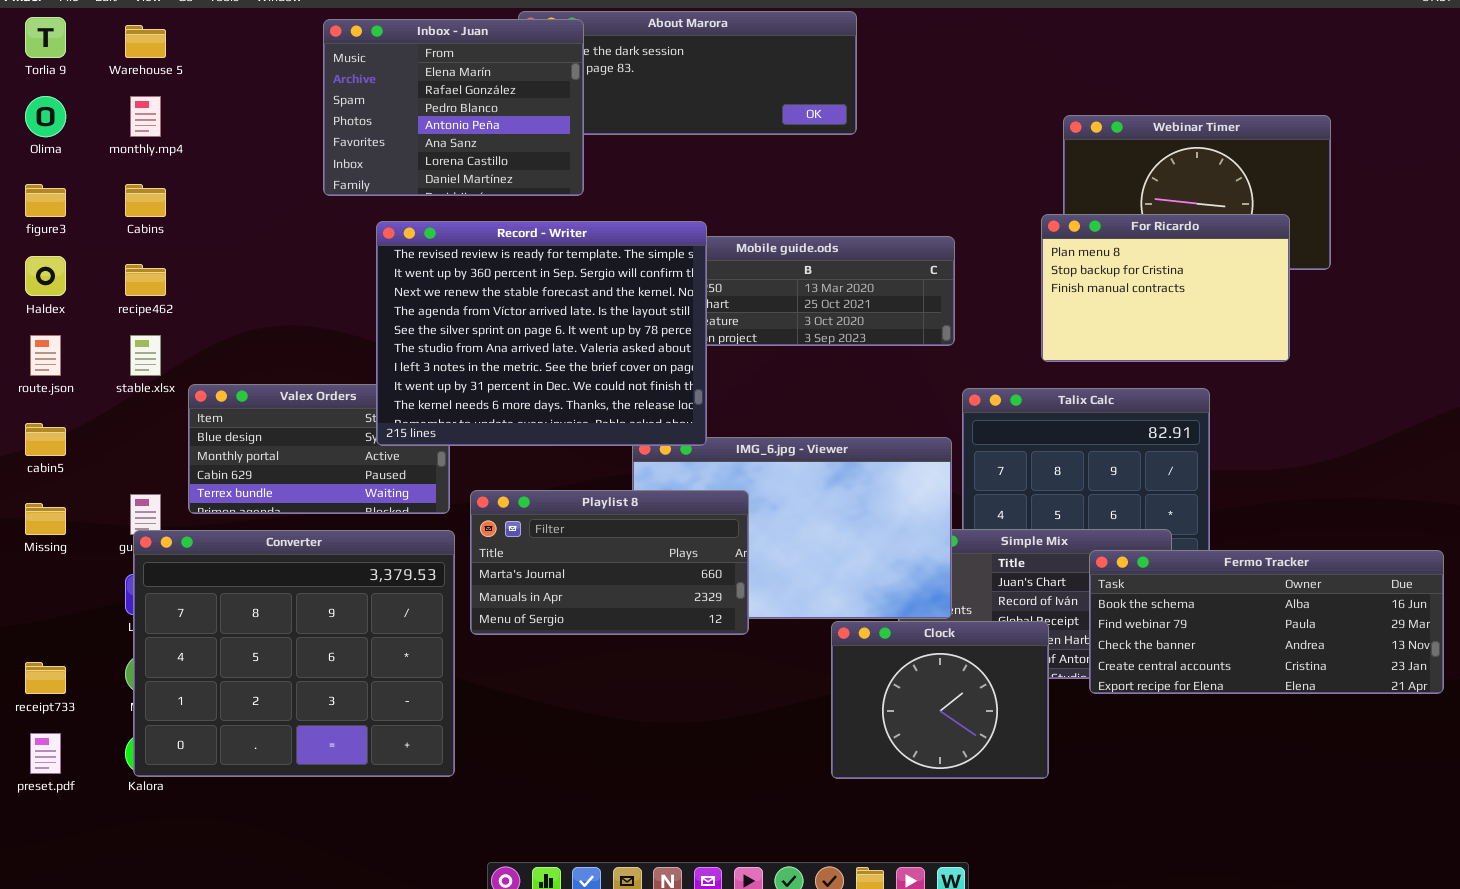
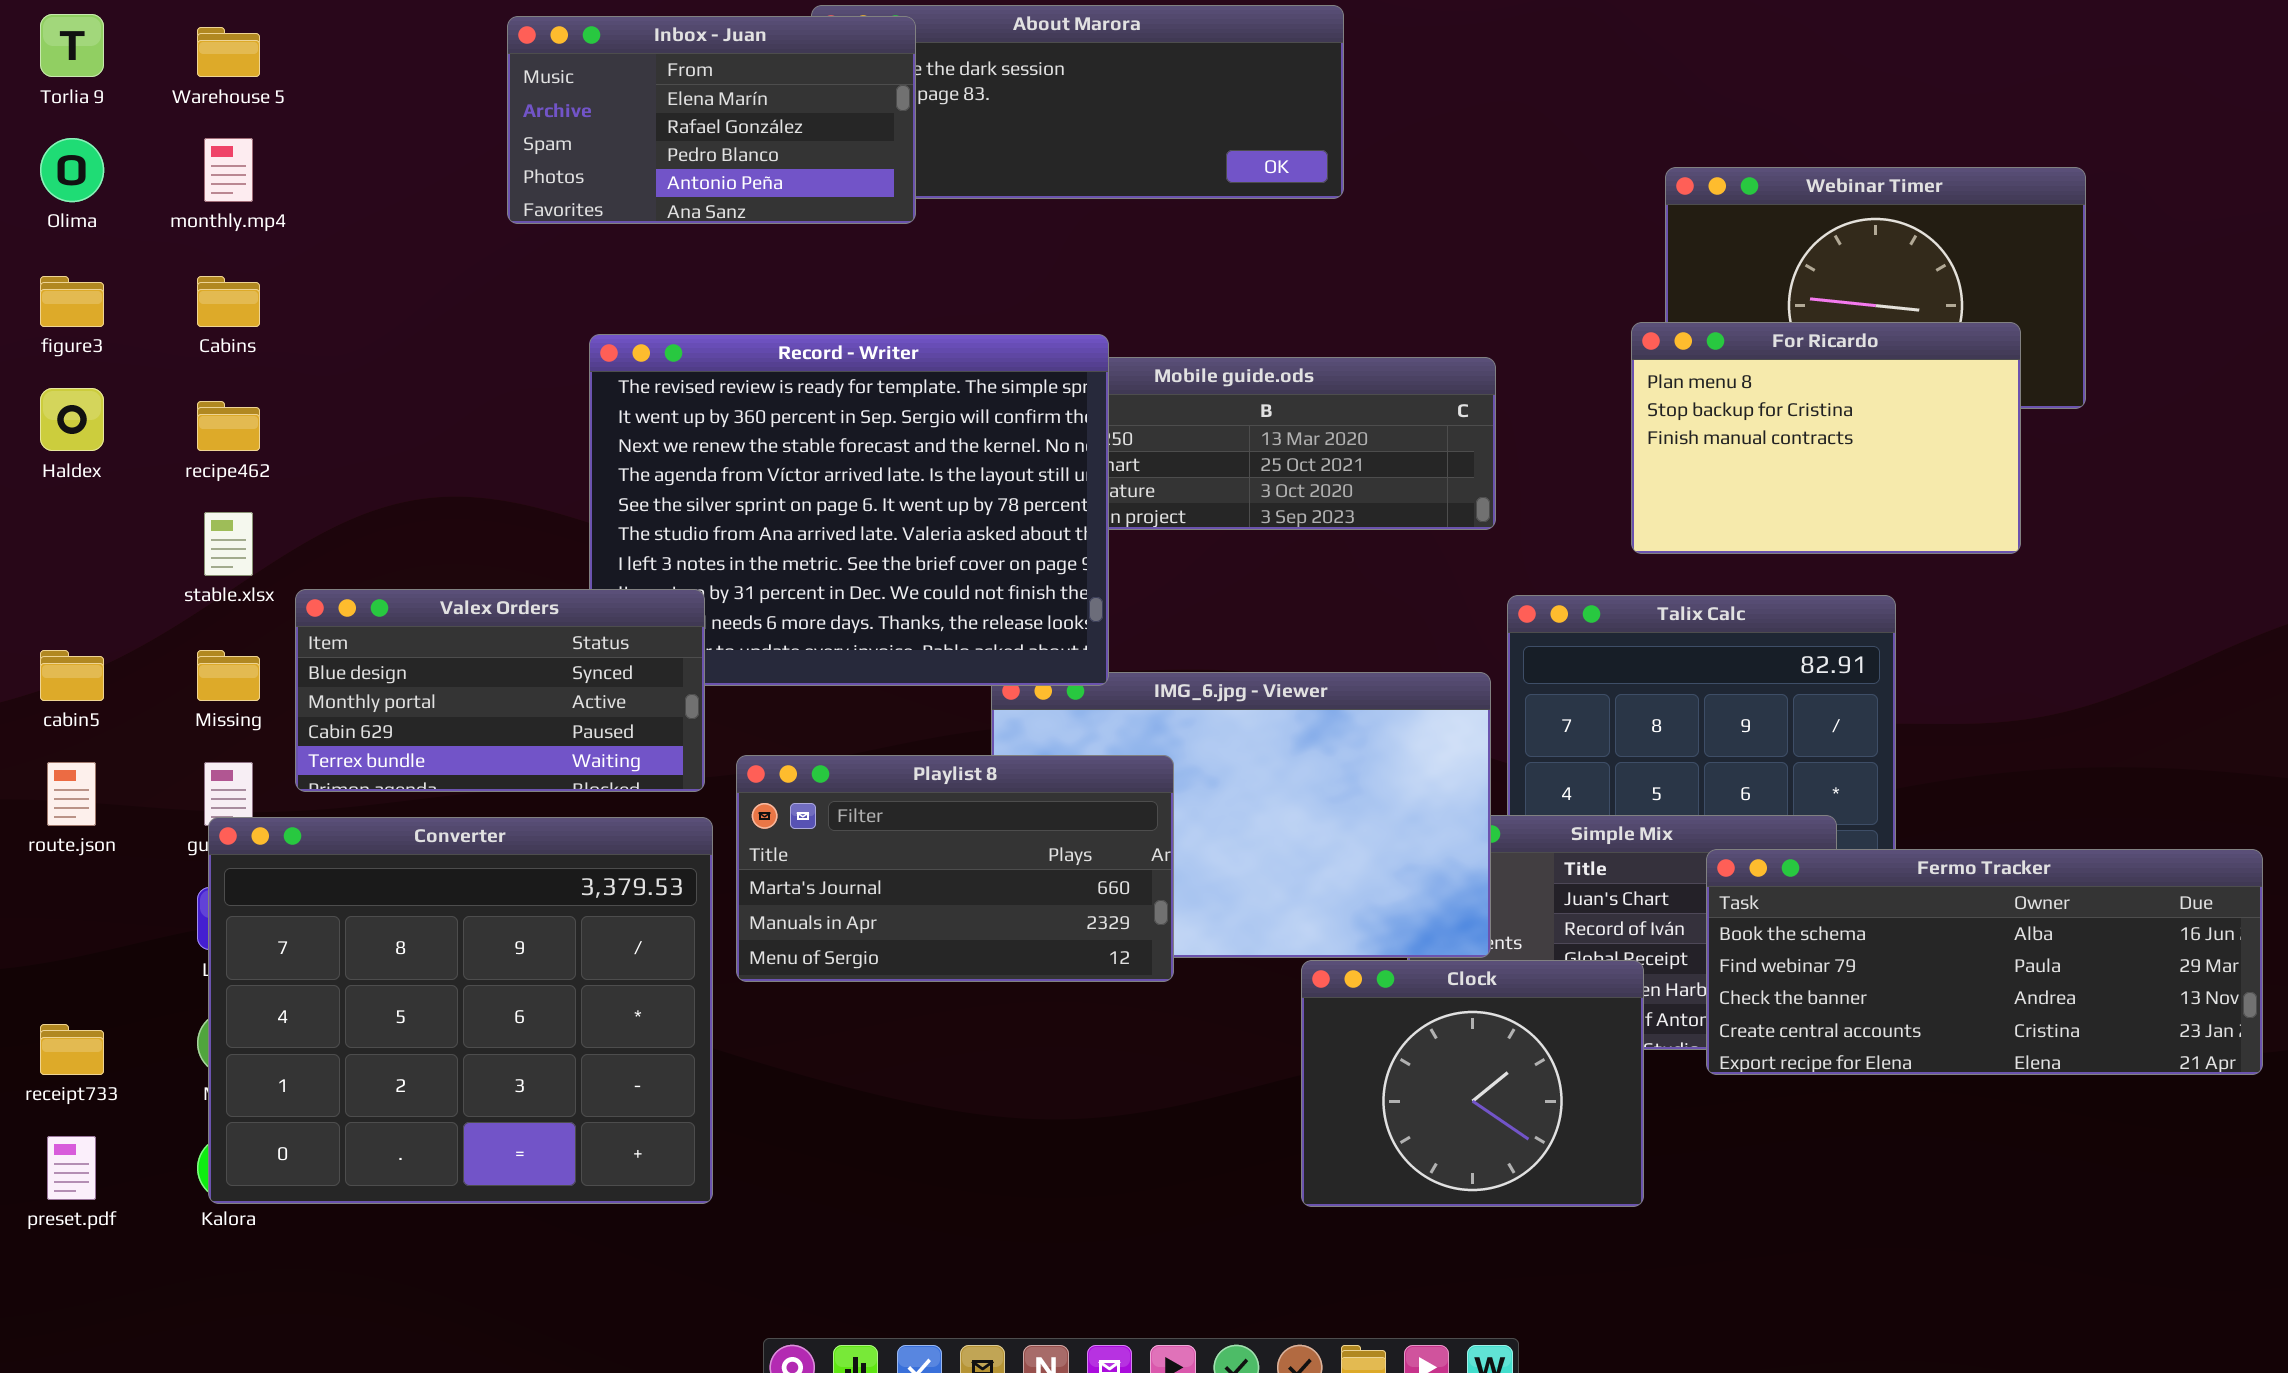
Inbox - Juan: [323,19,584,196] -> [507,16,916,224], resized
route.json: [30,335,61,376] -> [47,762,96,826], moved
Valex Orders: [188,384,450,514] -> [295,589,705,792], raised
Missing: [25,503,66,535] -> [197,650,260,701], moved

